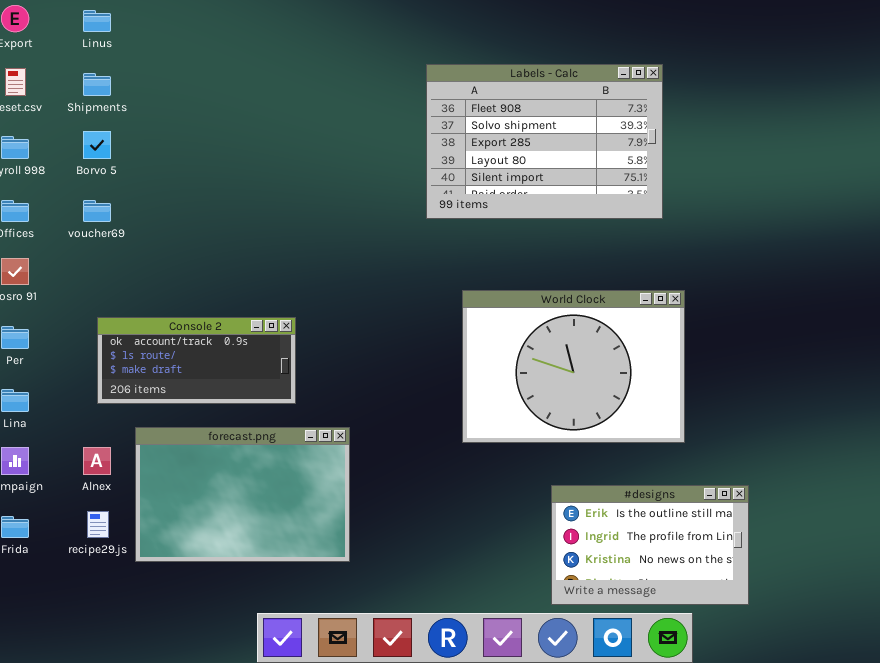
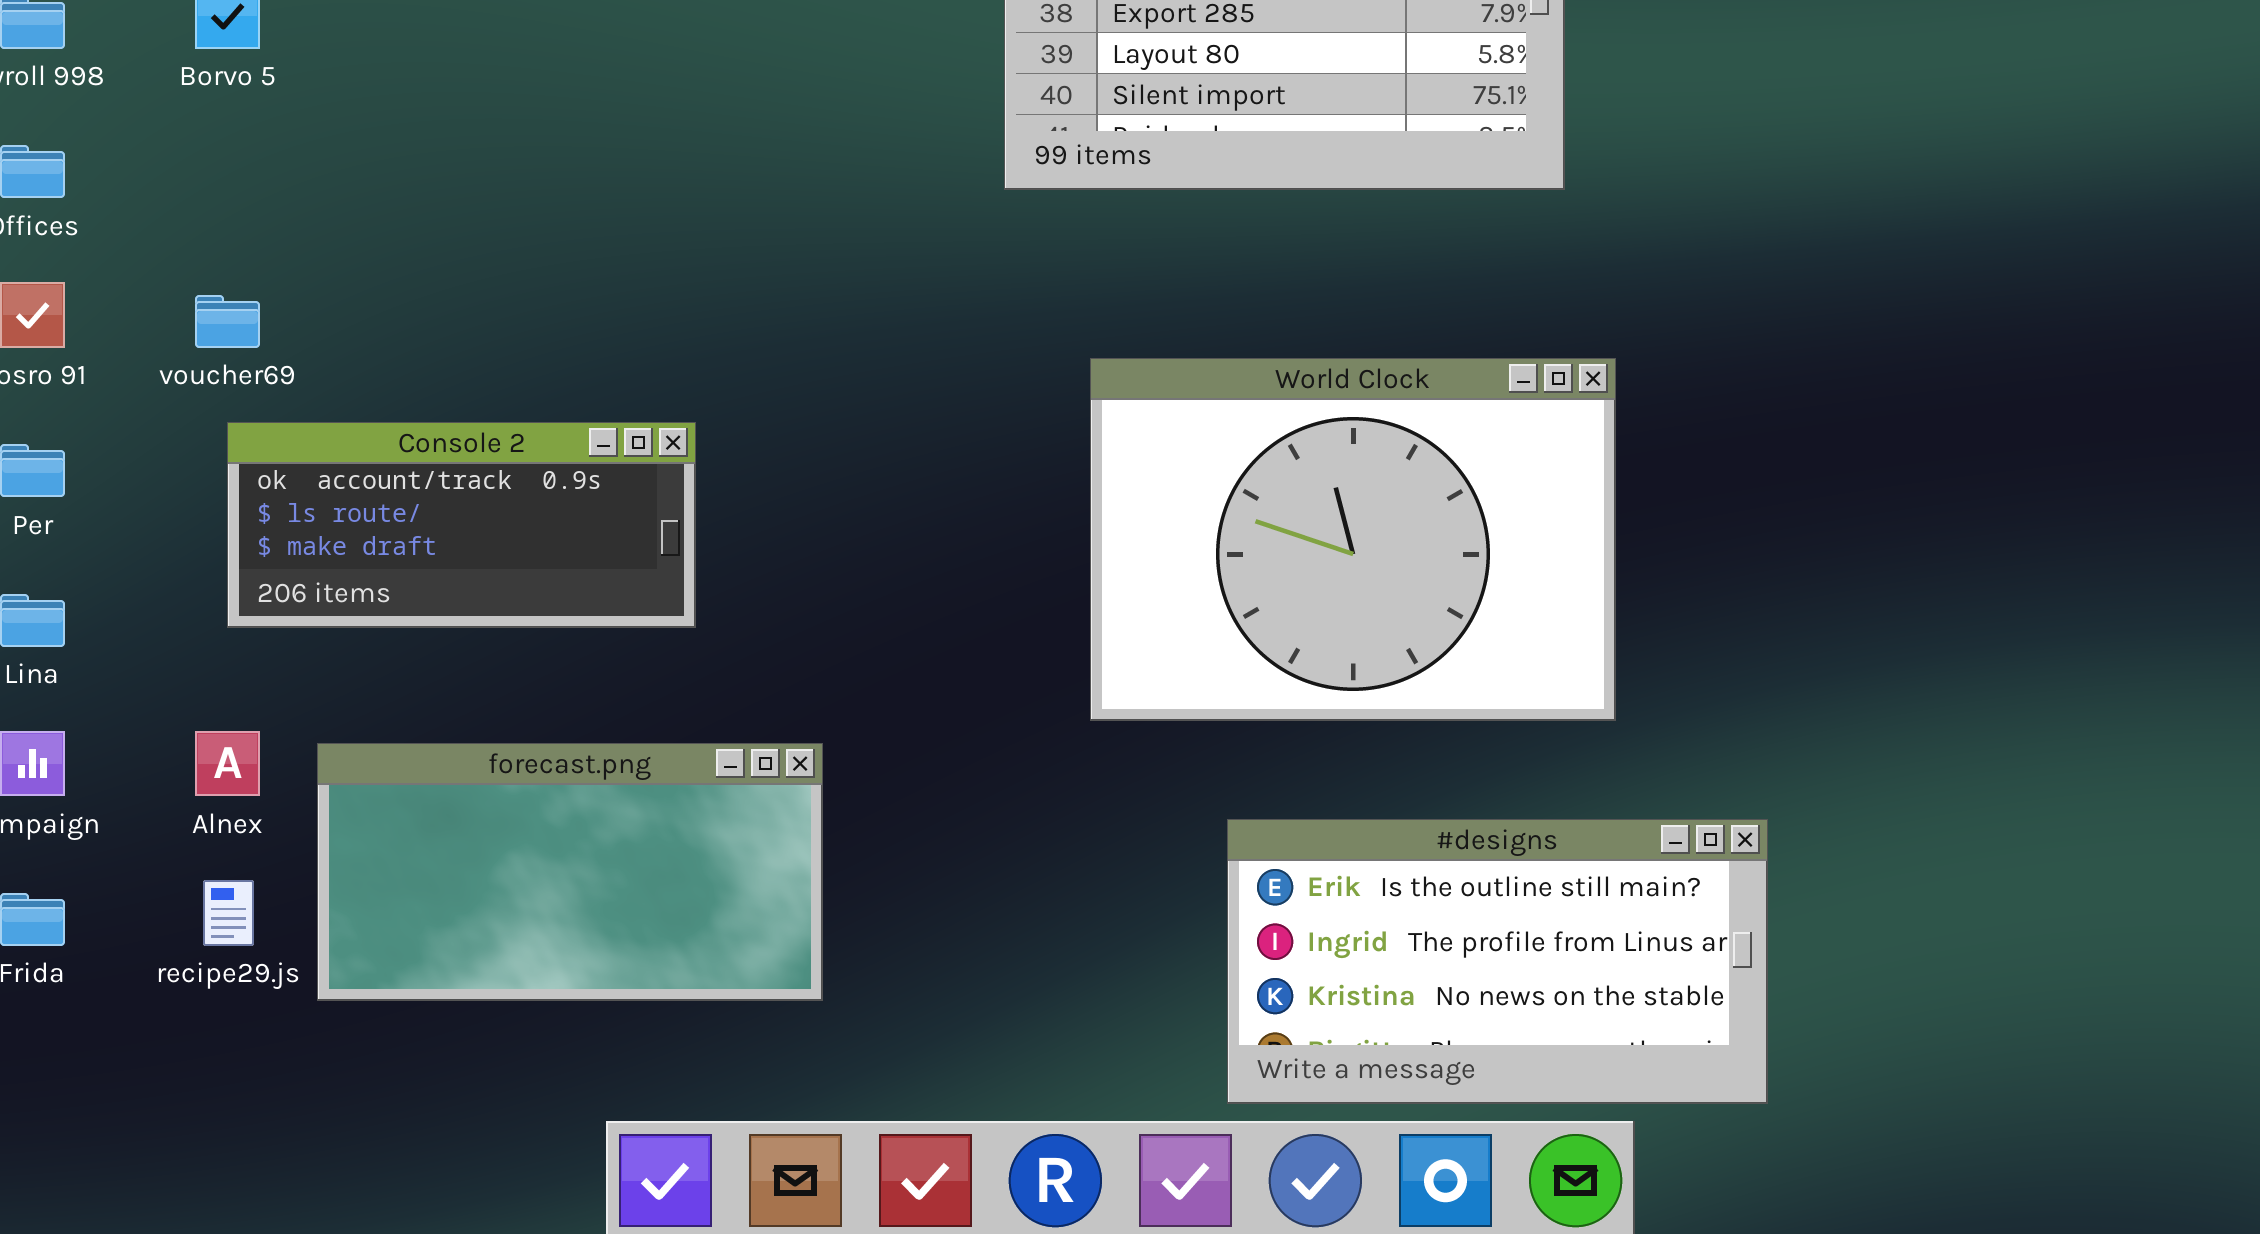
voucher69: [83,200,111,222] -> [195,295,260,348], moved
forecast.png: [135,427,350,562] -> [317,743,823,1001], resized
#designs: [551,485,749,605] -> [1227,819,1768,1104], resized

